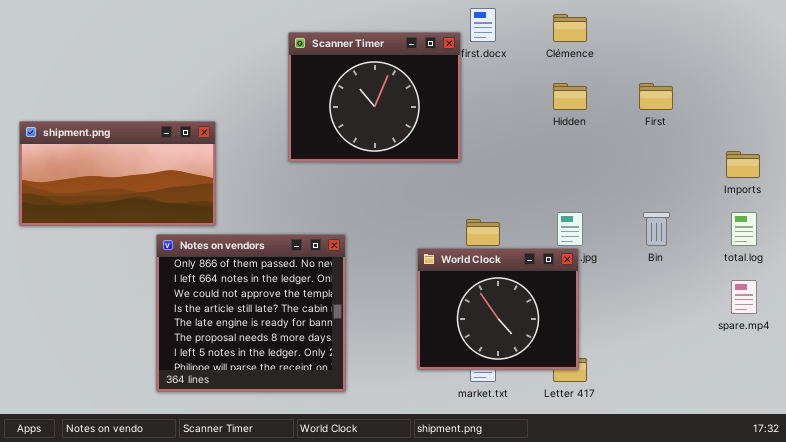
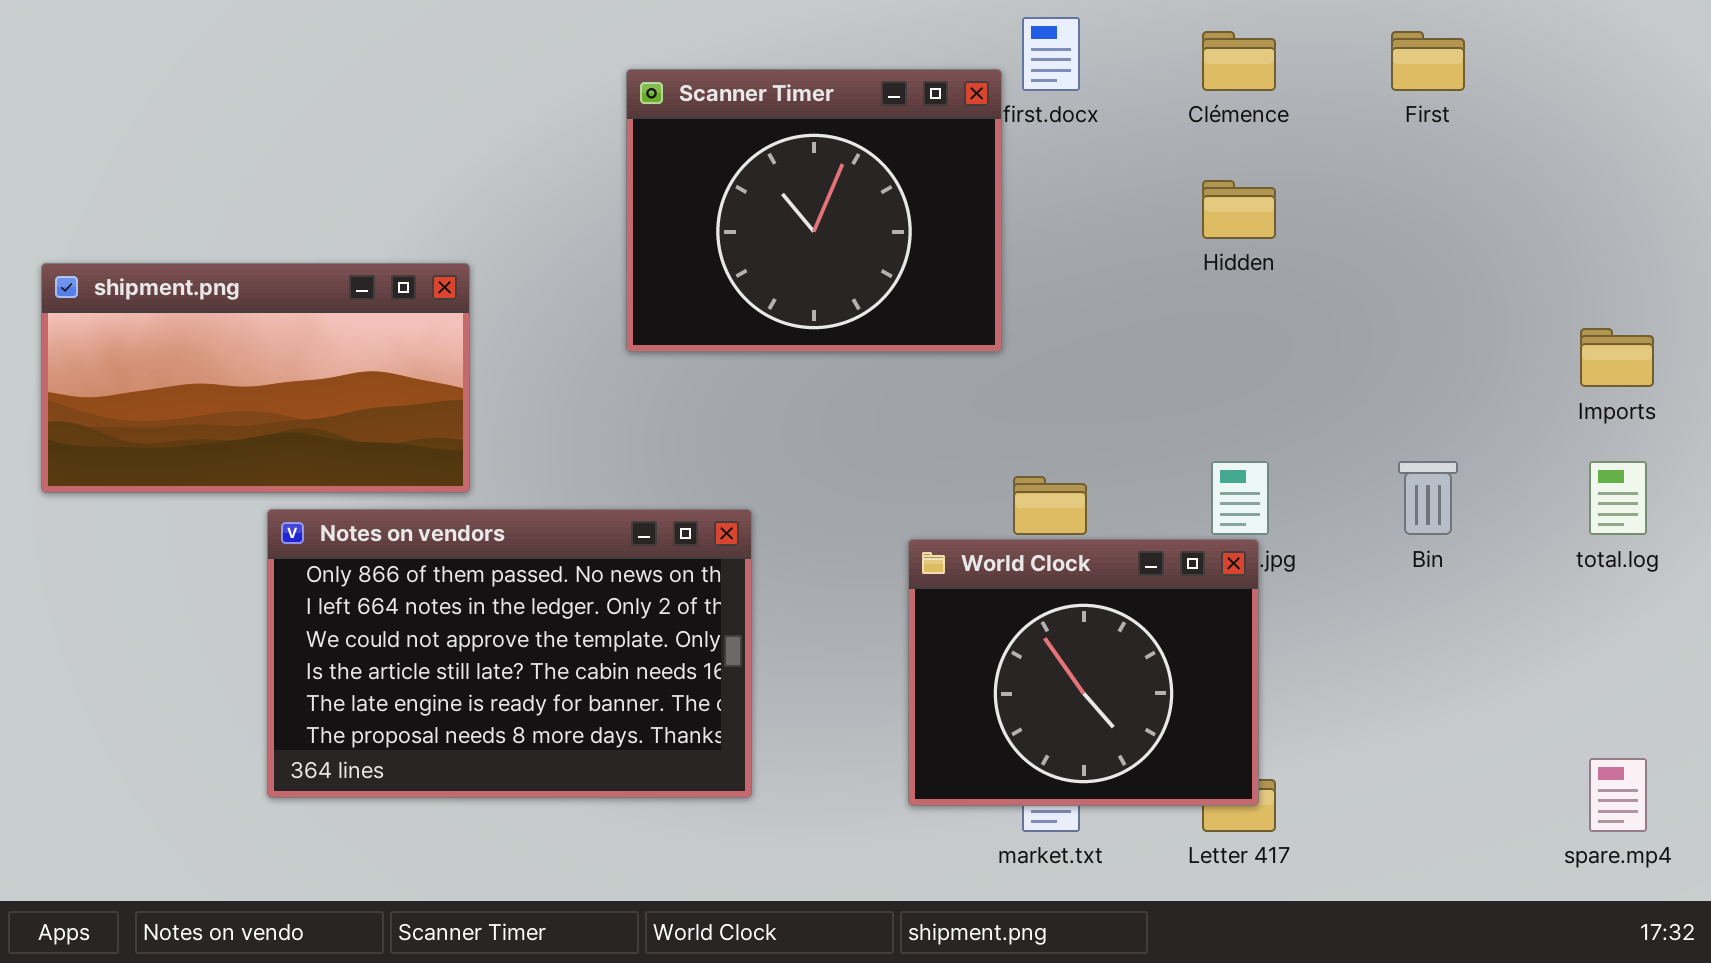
First: [639,83,673,110] -> [1391,31,1465,91], moved
Notes on vendors: [156,234,346,392] -> [267,509,752,798], resized
spare.mp4: [731,280,757,314] -> [1589,758,1647,832], moved

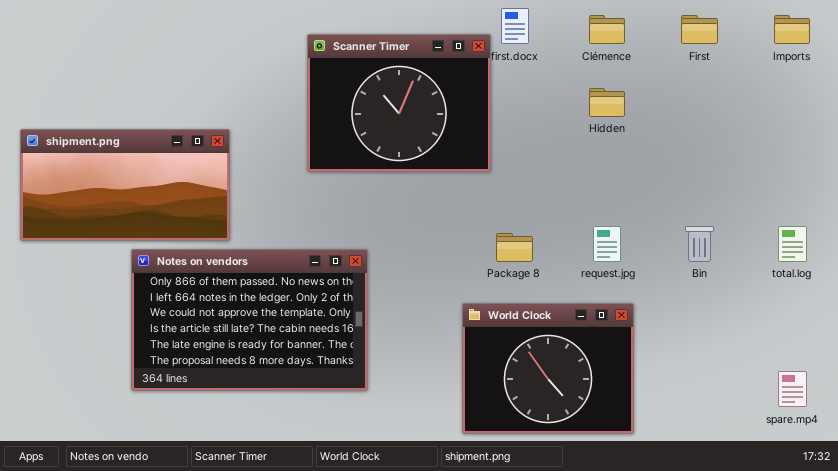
Imports: [1580,328,1654,387] -> [774,15,810,44], moved
World Clock: [908,539,1259,806] -> [462,303,634,434], moved

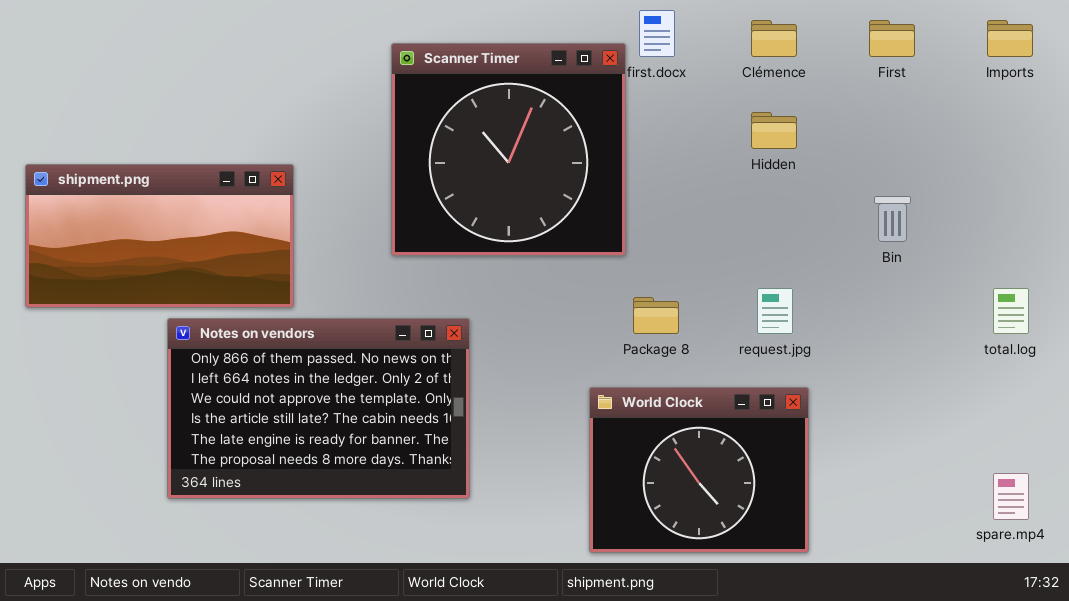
Scanner Timer: [307,34,491,172] -> [391,43,626,256], resized
Bin: [685,226,714,262] -> [874,196,911,242], moved

